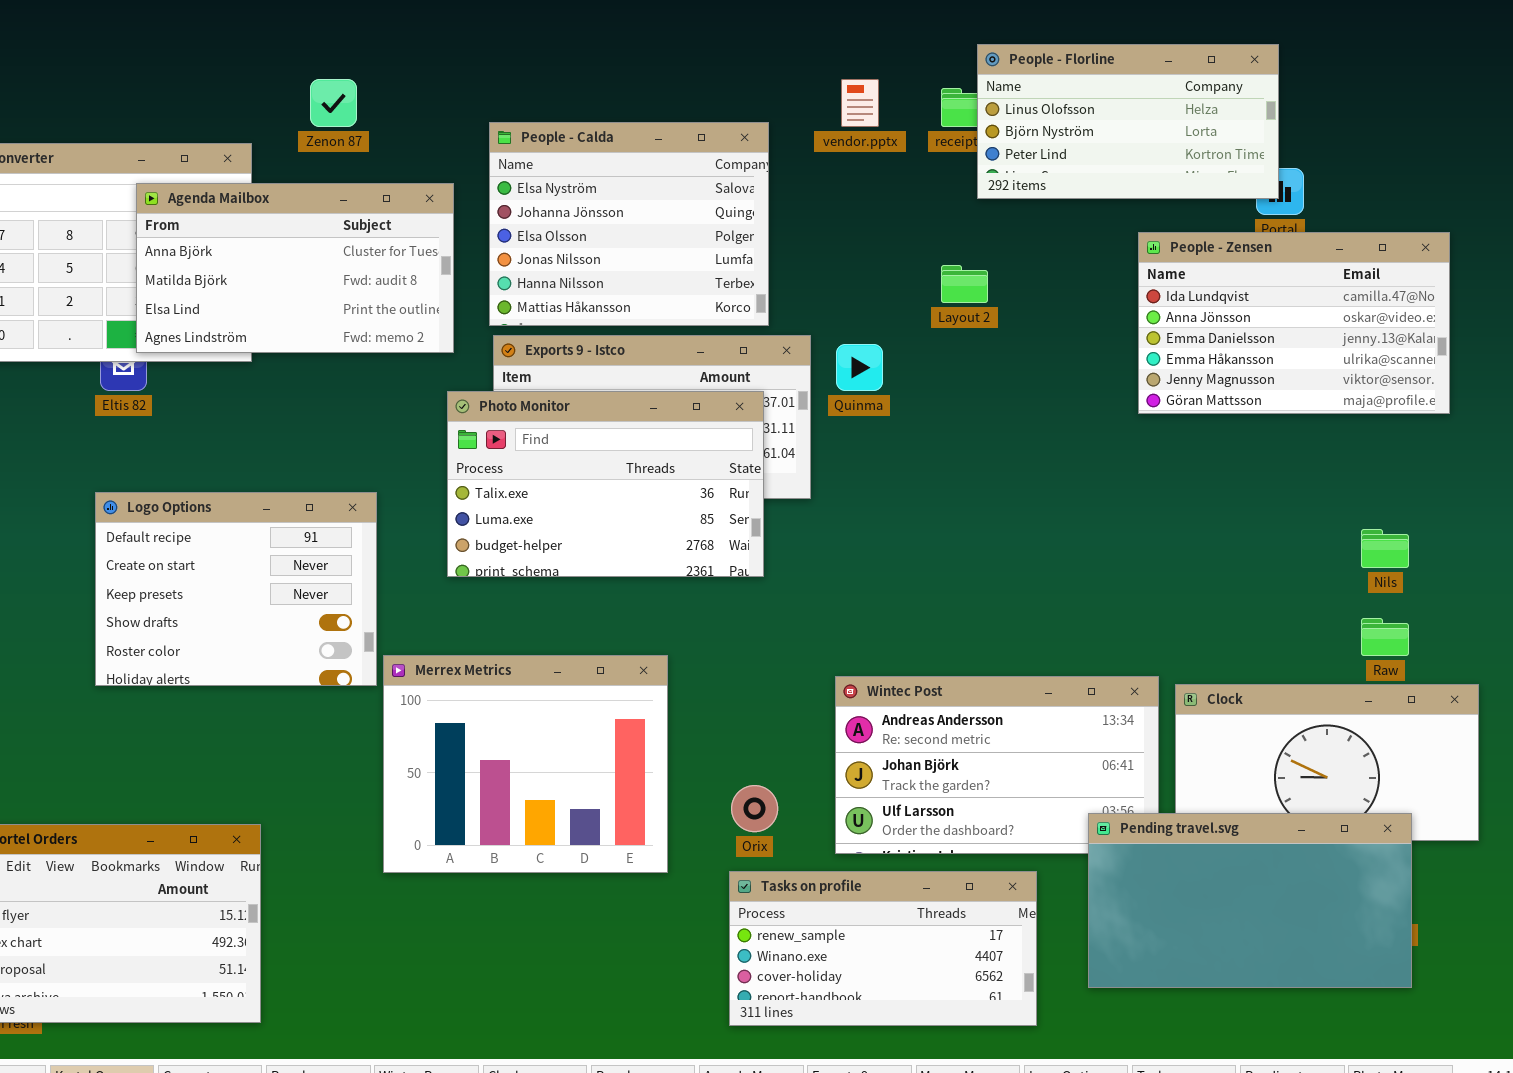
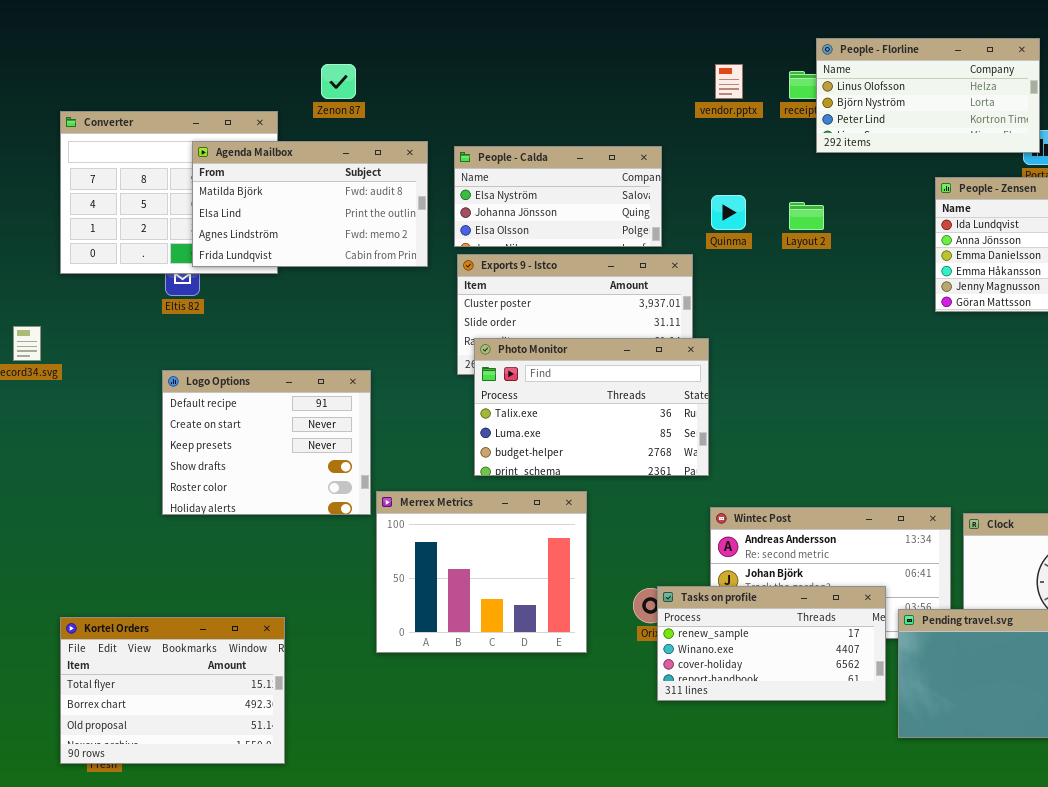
People - Calda: [489,122,769,326] -> [454,146,662,247], resized
Agenda Mailbox: [136,183,454,353] -> [192,141,428,267], scrolled down 1 row
Quinma: [836,344,883,391] -> [711,195,746,230], moved
Photo Monitor: [447,391,764,577] -> [474,338,709,476], moved
Tasks on profile: [729,871,1037,1026] -> [657,586,886,701], moved

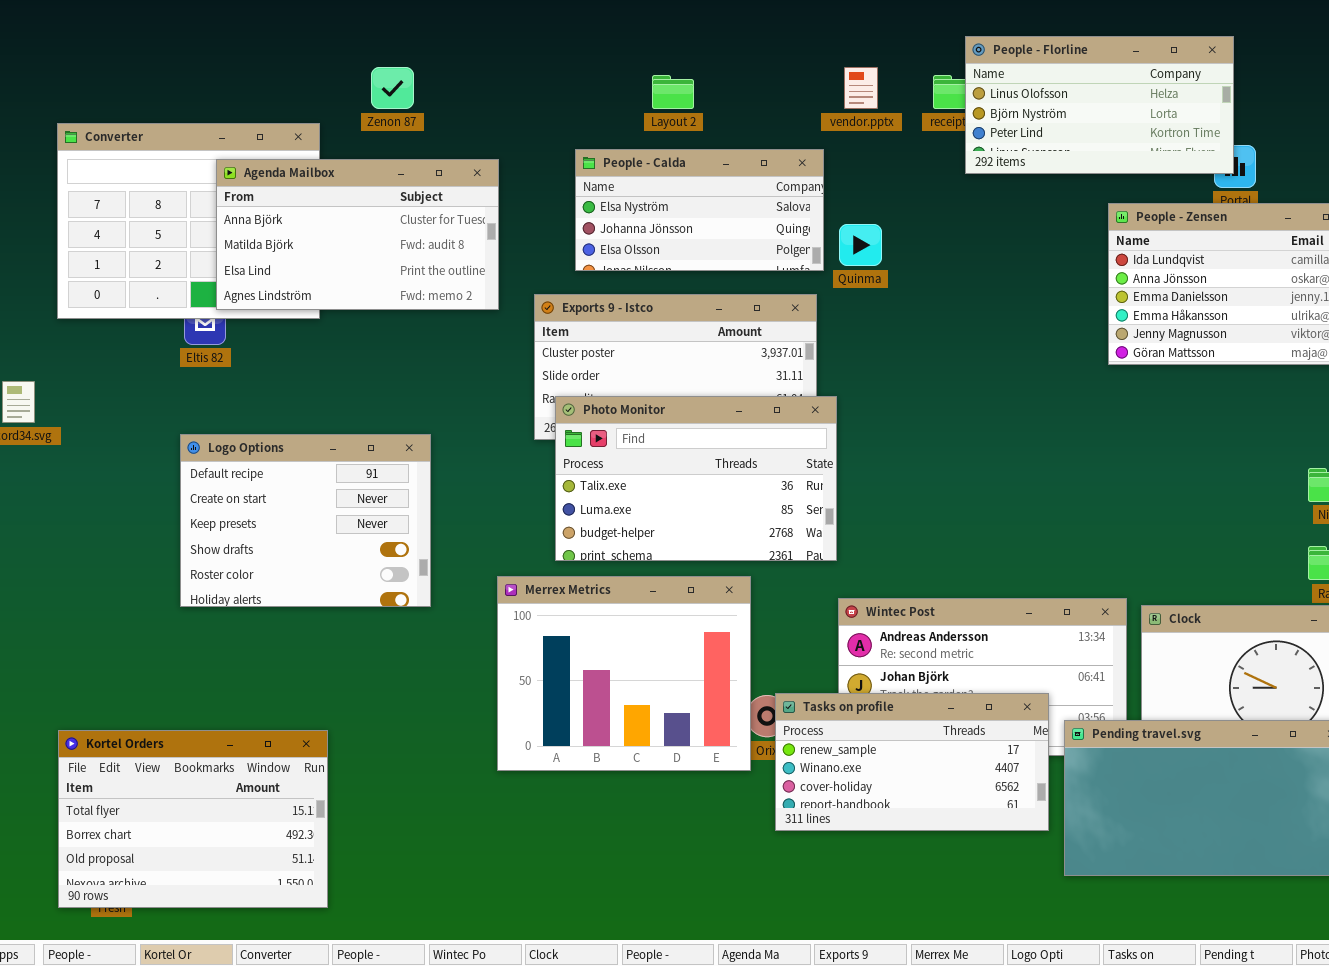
Agenda Mailbox: [192,141,428,267] -> [216,159,499,310], scrolled up 1 row
People - Calda: [454,146,662,247] -> [575,149,824,271], moved
Layout 2: [789,202,824,230] -> [652,75,694,109], moved
Merrex Metrics: [376,491,587,653] -> [497,576,751,771], moved

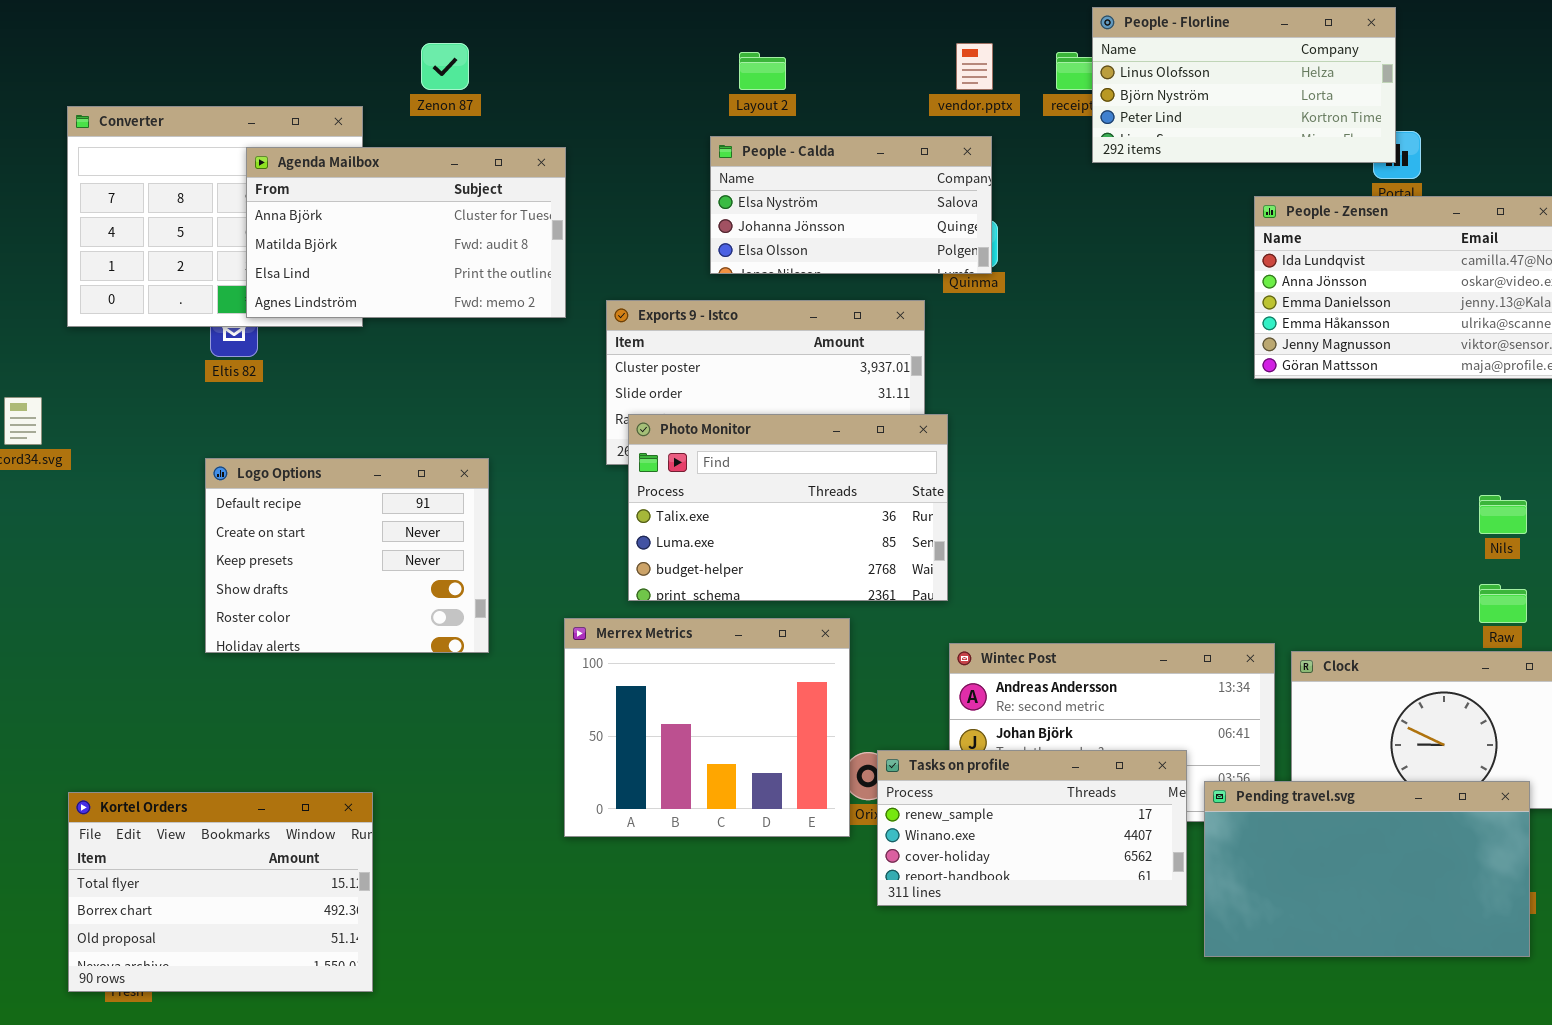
People - Calda: [575,149,824,271] -> [710,136,992,274], moved

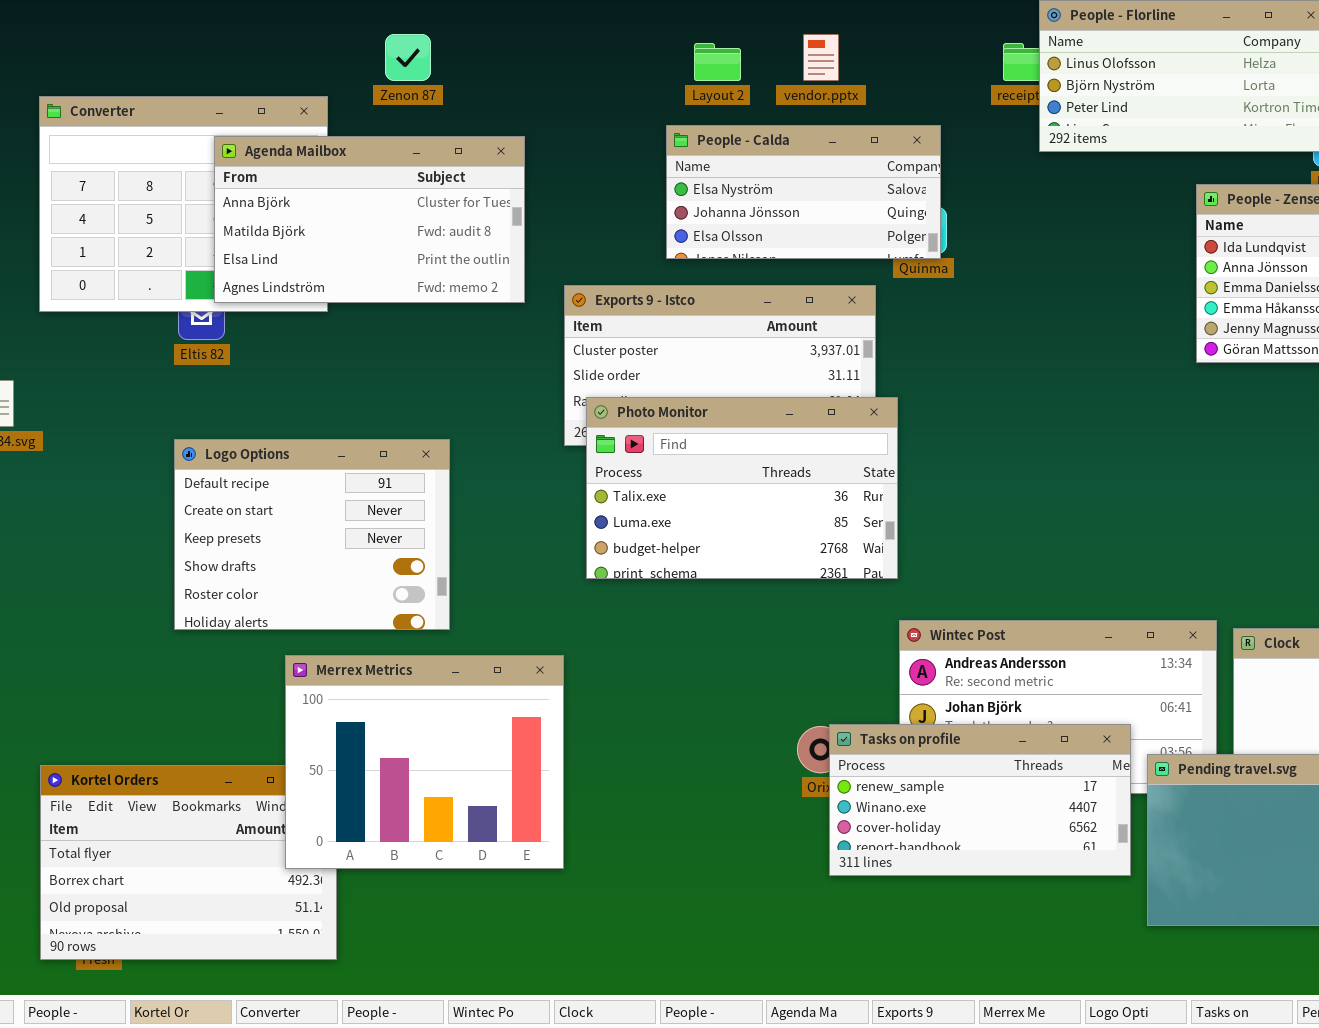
vendor.pptx: [956,43,993,90] -> [803,34,839,81], moved
Merrex Metrics: [564,618,850,837] -> [285,655,564,869], moved

